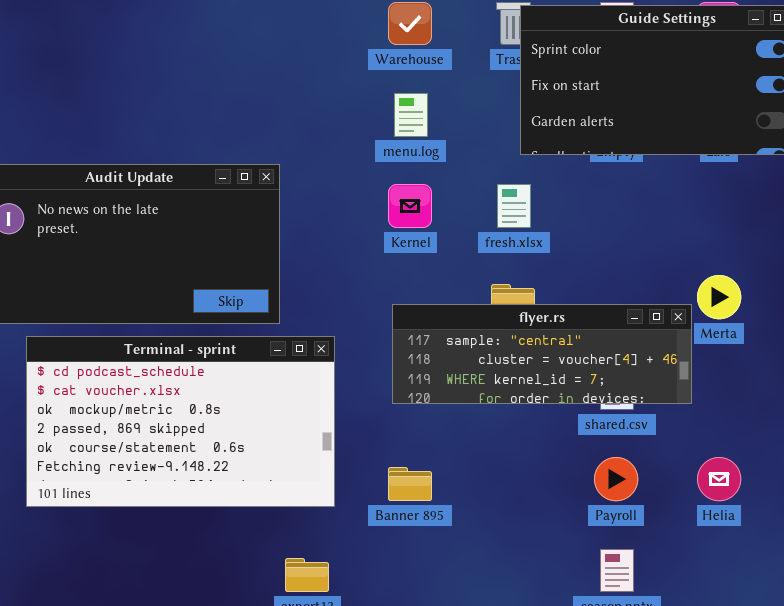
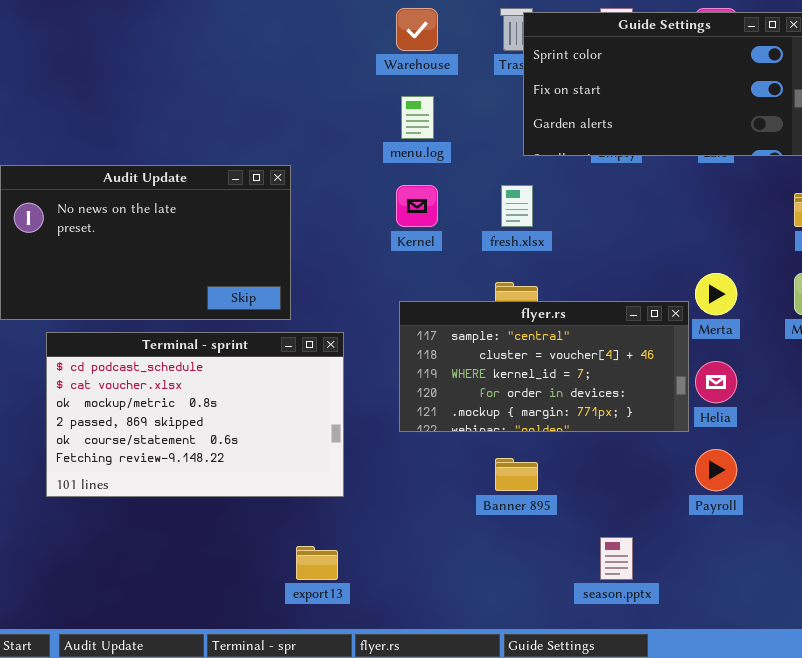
flyer.rs: [392,304,692,404] -> [399,301,689,432], resized
Payroll: [594,457,638,501] -> [695,449,737,491], moved
Helia: [697,457,741,501] -> [695,361,737,403], moved
Banner 895: [388,467,432,501] -> [495,458,538,491], moved

